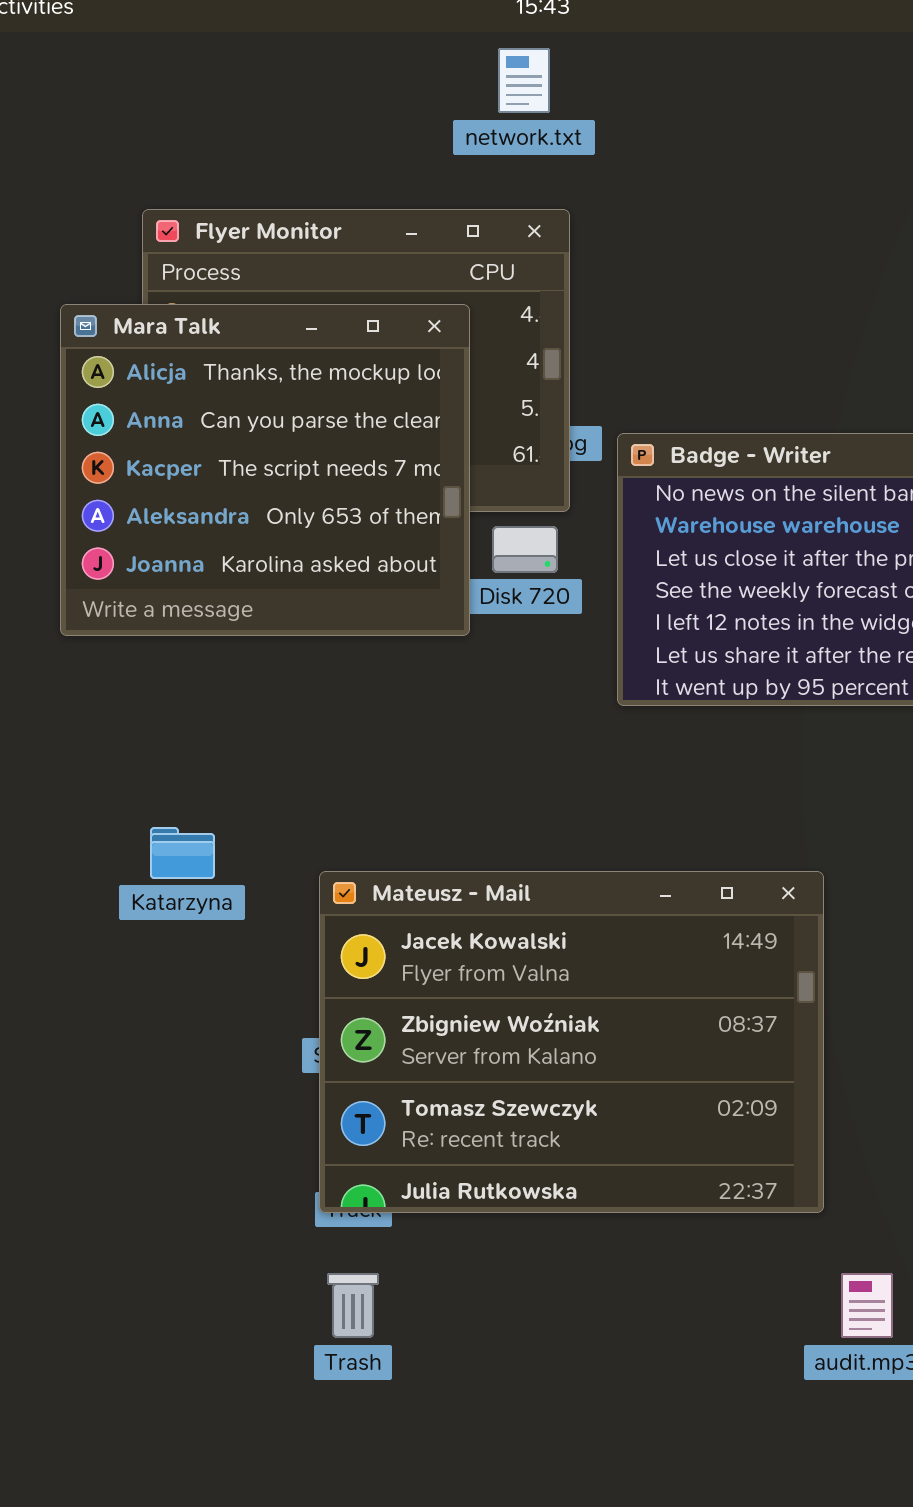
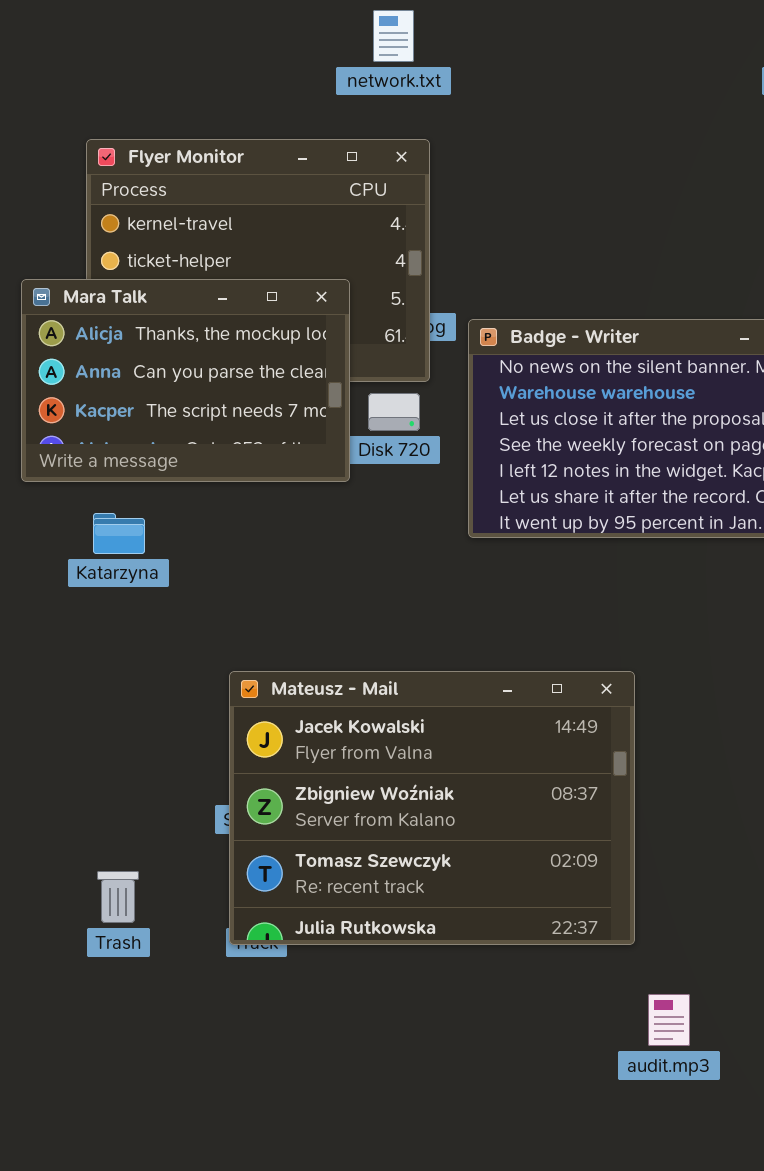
Mara Talk: [60,304,470,636] -> [21,279,350,482], resized
Katarzyna: [150,827,215,879] -> [93,513,145,554], moved
Trash: [327,1273,379,1338] -> [97,871,139,923], moved

